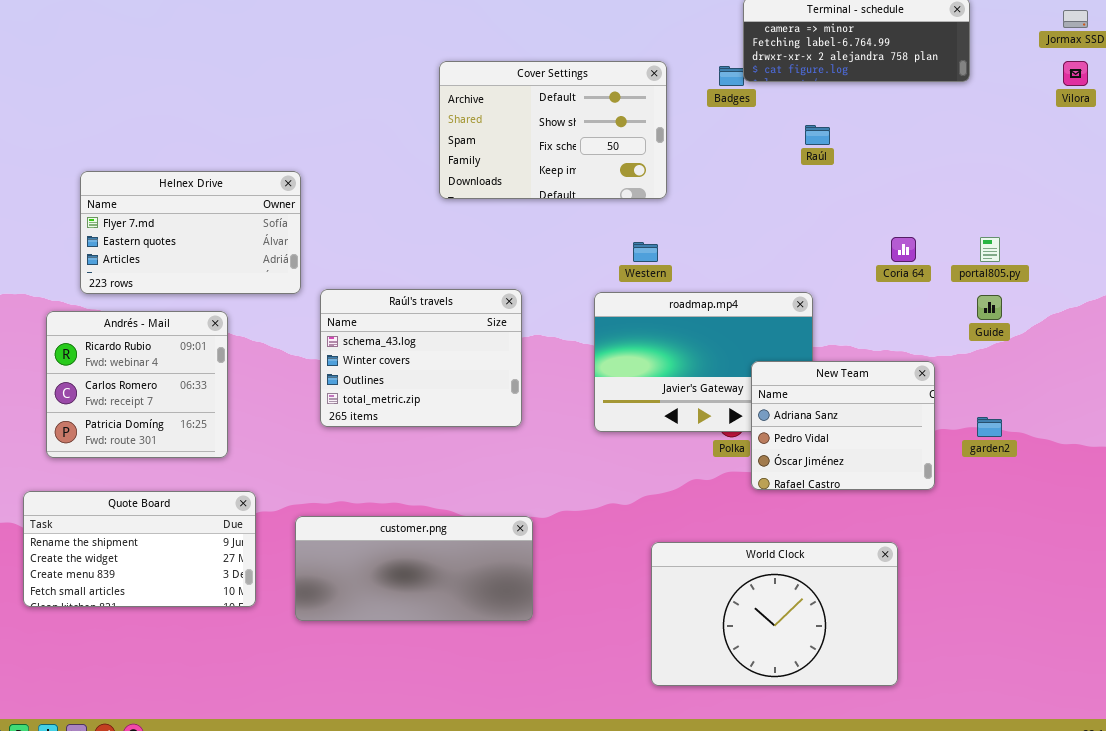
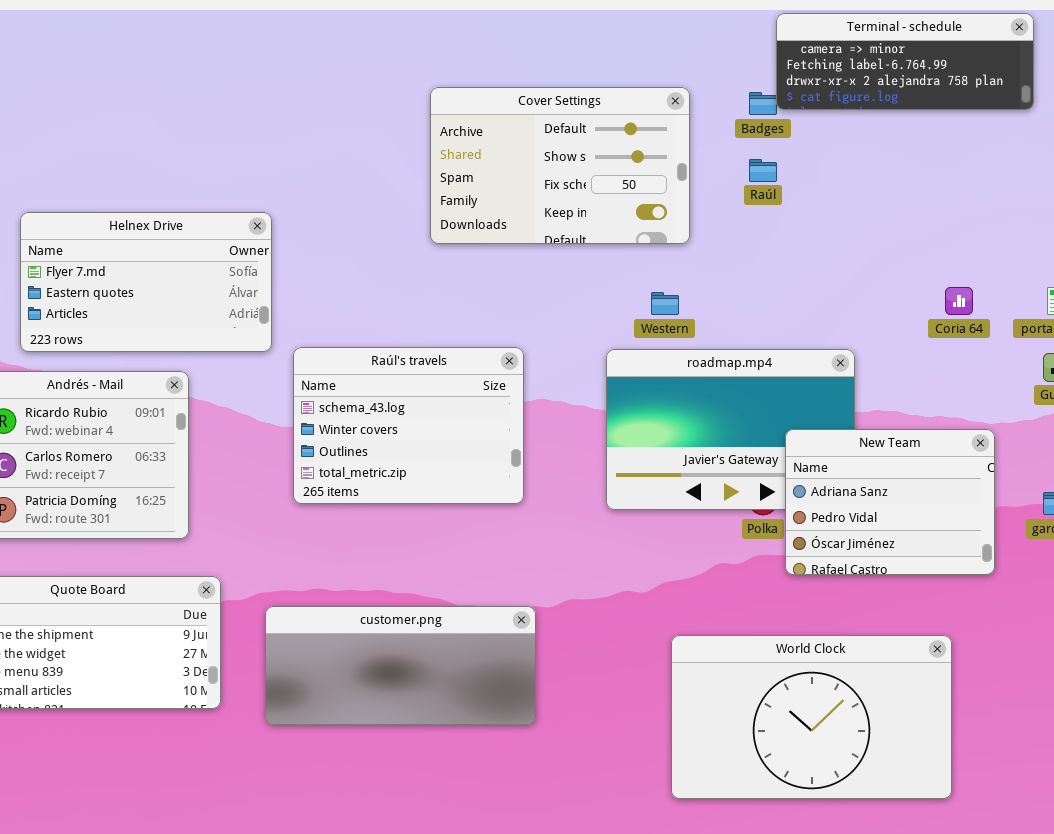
Raúl: [805,125,830,145] -> [749,159,777,182], moved

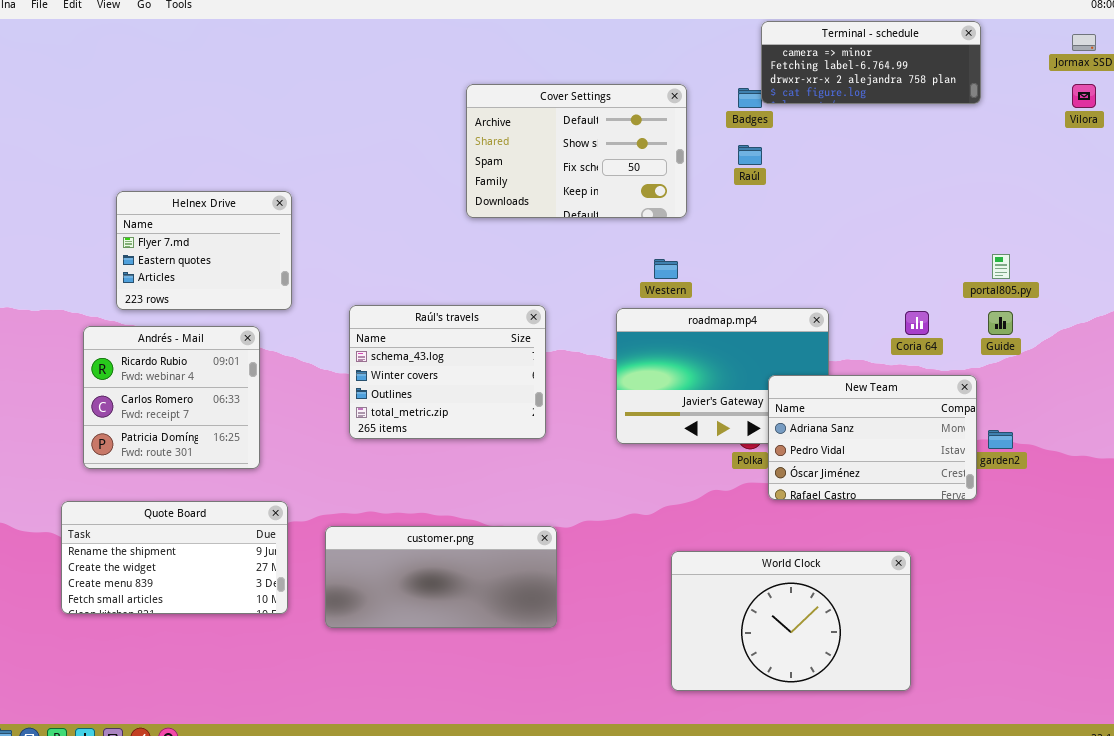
Helnex Drive: [20,212,272,352] -> [116,191,292,310], resized
Coria 64: [945,287,973,315] -> [905,311,929,335], moved
New Team: [785,429,995,575] -> [768,375,977,500], resized

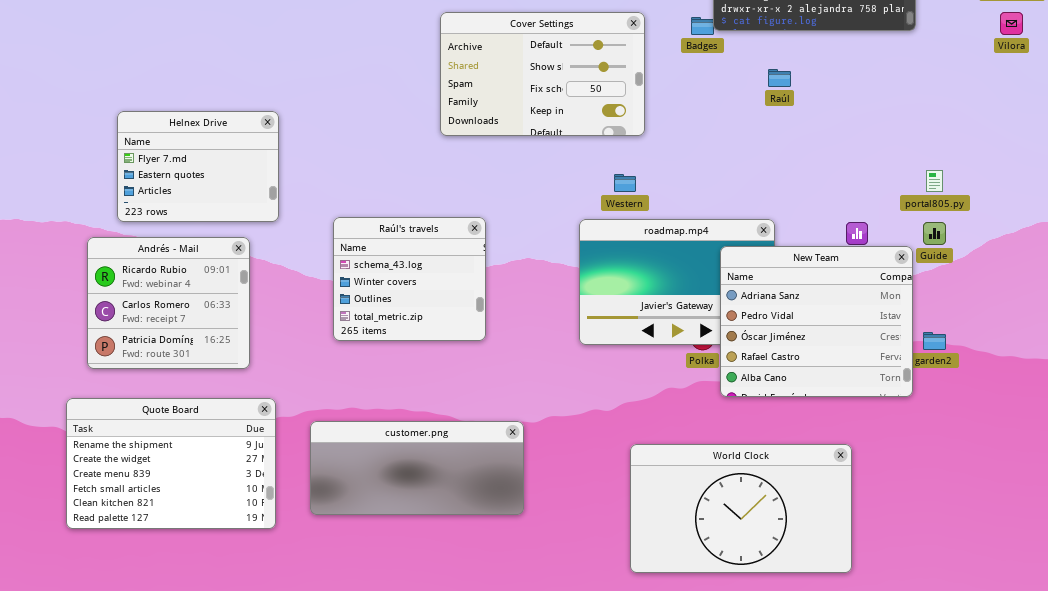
Raúl: [738,145,762,165] -> [768,69,791,87], moved
Raúl's travels: [349,305,546,439] -> [333,217,486,341], resized
New Team: [768,375,977,500] -> [720,246,913,397], resized
Quote Board: [61,501,288,614] -> [66,398,276,529], resized

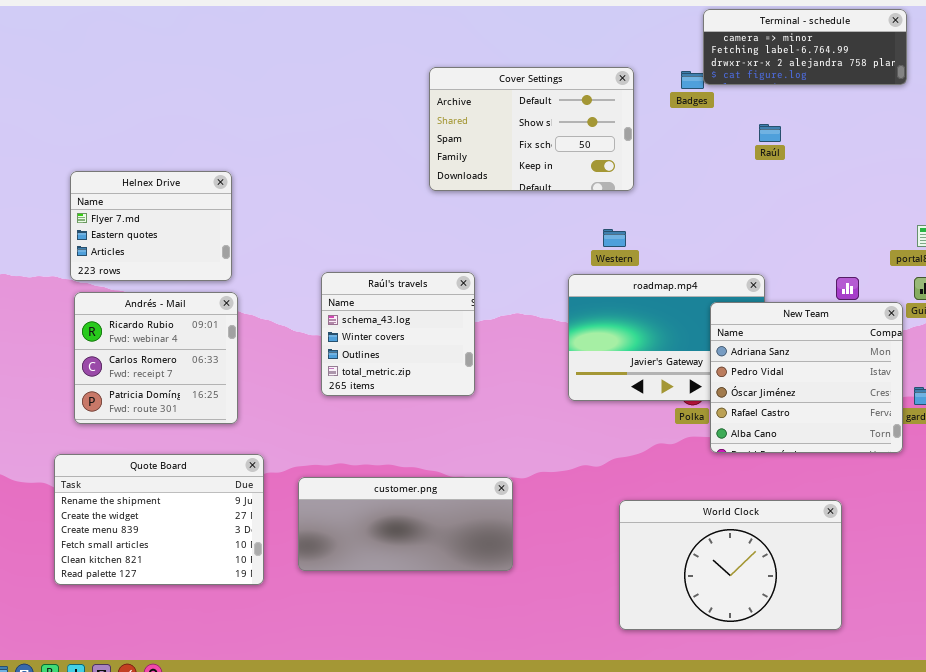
Helnex Drive: [117,111,279,222] -> [70,171,232,281], moved

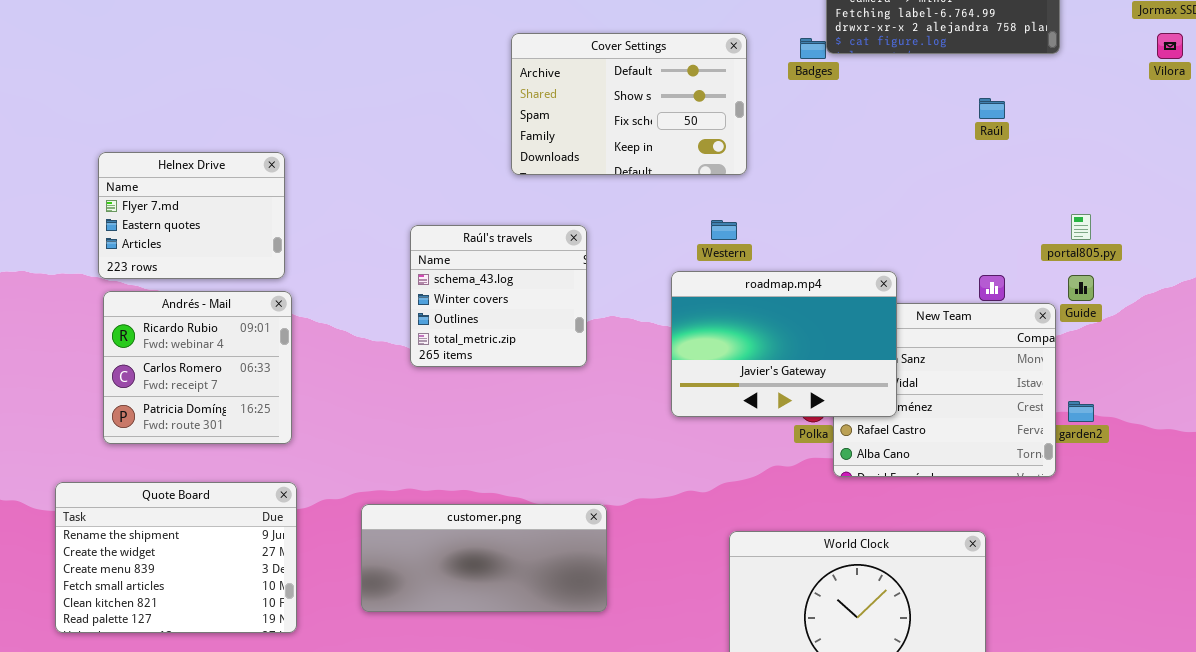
Raúl: [759,124,781,142] -> [979,98,1005,119], moved
Raúl's travels: [321,272,475,396] -> [410,225,587,367], moved
roadmap.mp4: [568,274,765,401] -> [671,271,897,417], raised
Quote Board: [54,454,264,585] -> [55,482,297,633], moved

